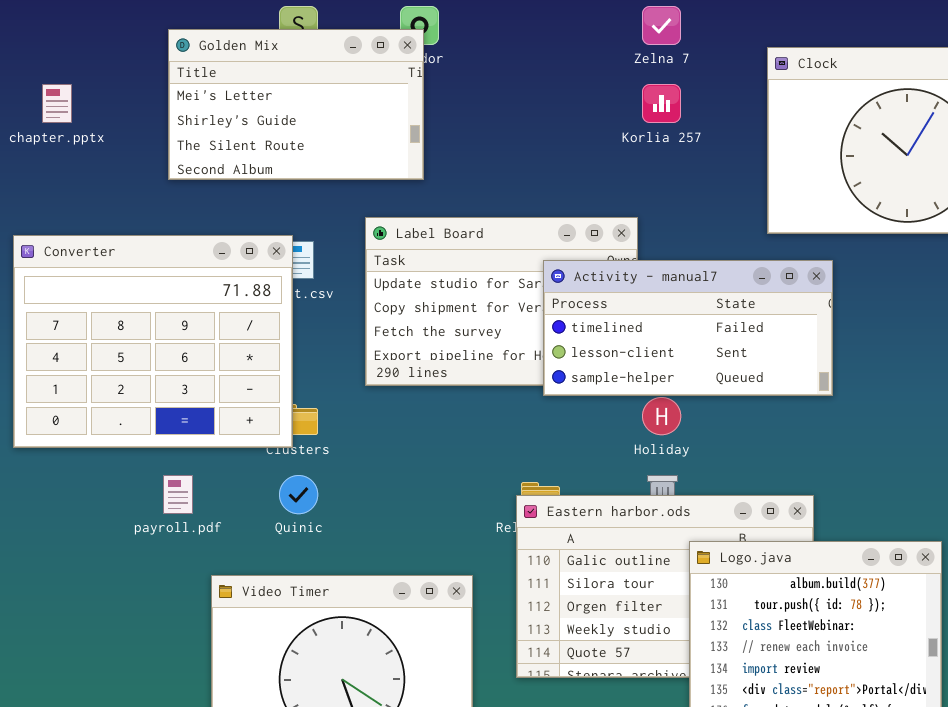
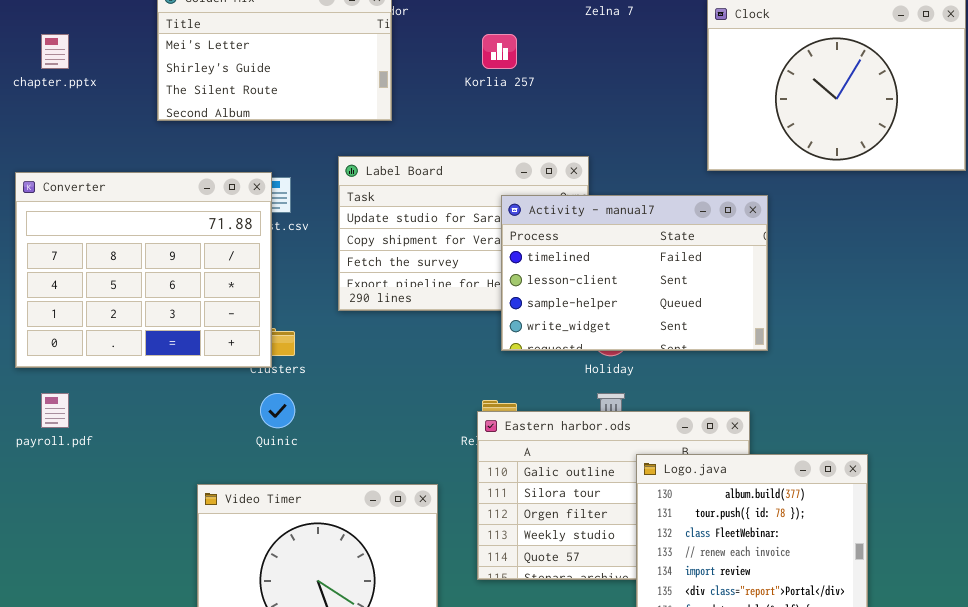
Korlia 257: [642,84,681,123] -> [482,34,517,69], moved
Activity - manual7: [543,260,833,396] -> [501,195,768,351], resized
payroll.pdf: [163,475,193,514] -> [41,393,69,428], moved

